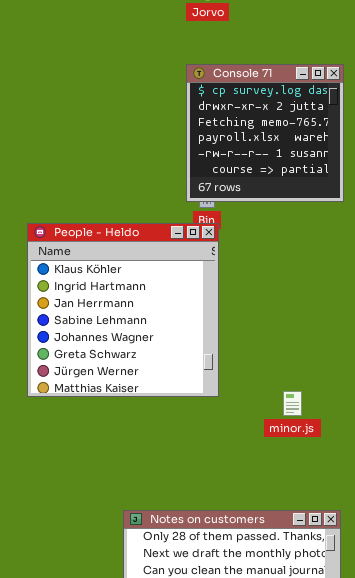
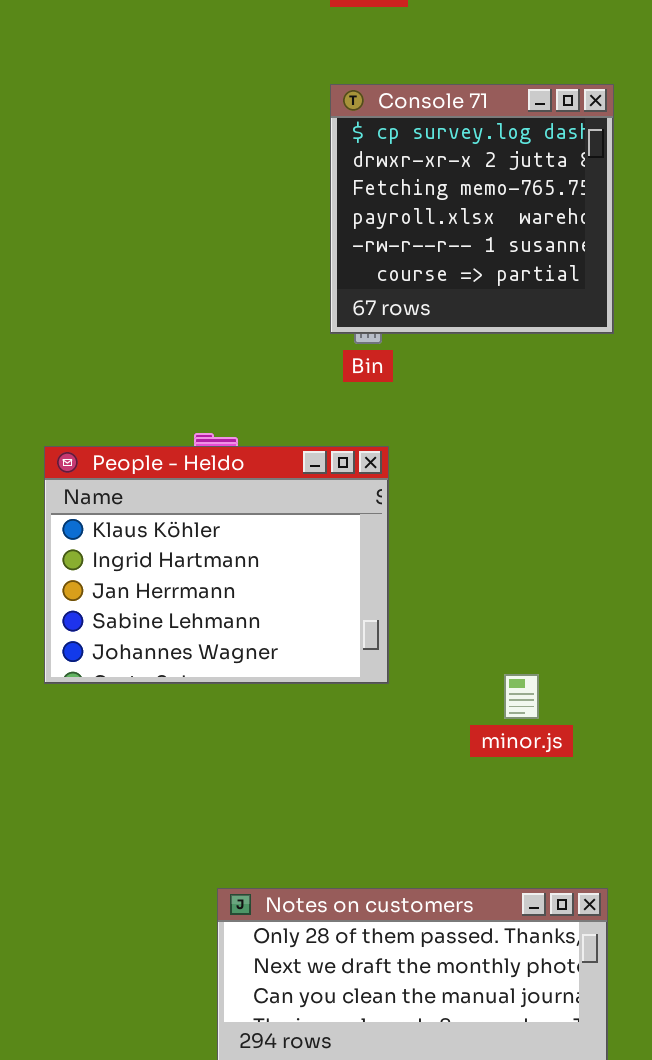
People - Heldo: [27,223,219,397] -> [44,446,389,684], resized

